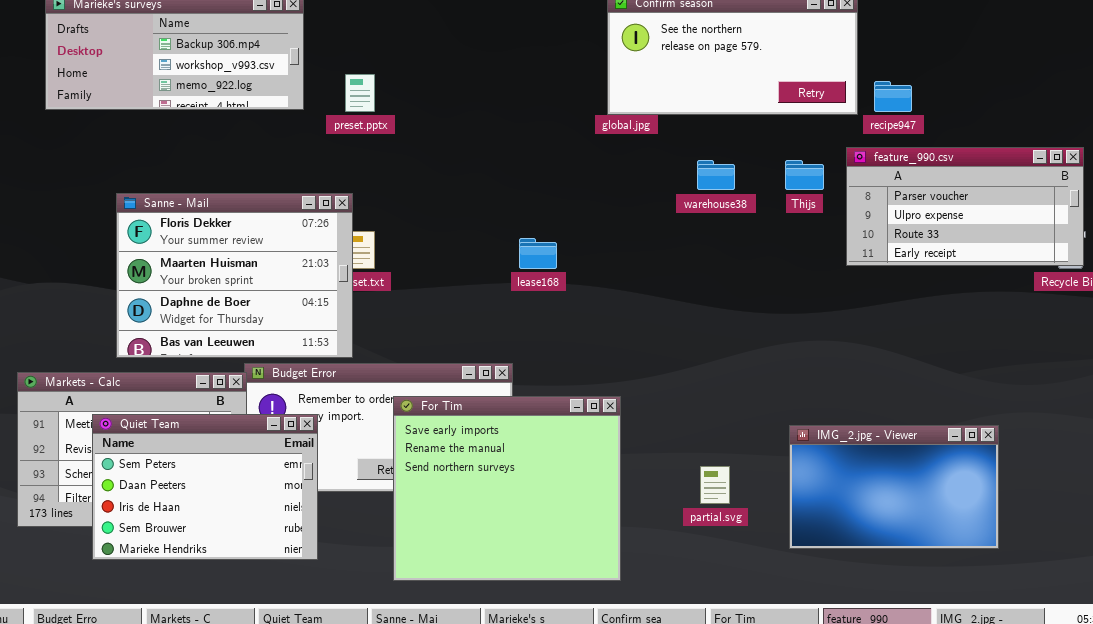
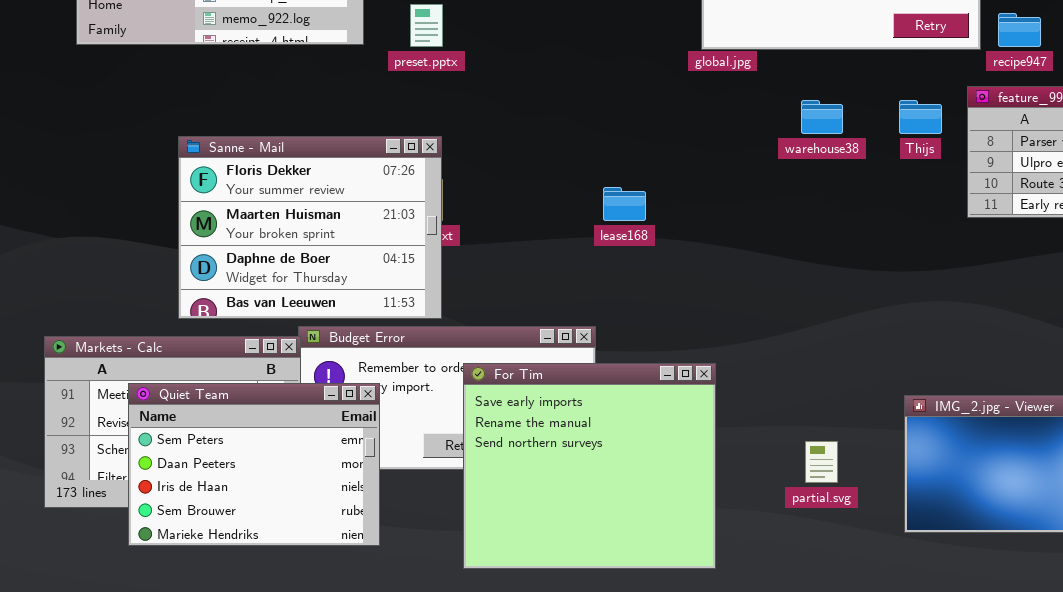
Sanne - Mail: [116,193,353,358] -> [178,136,442,319], moved

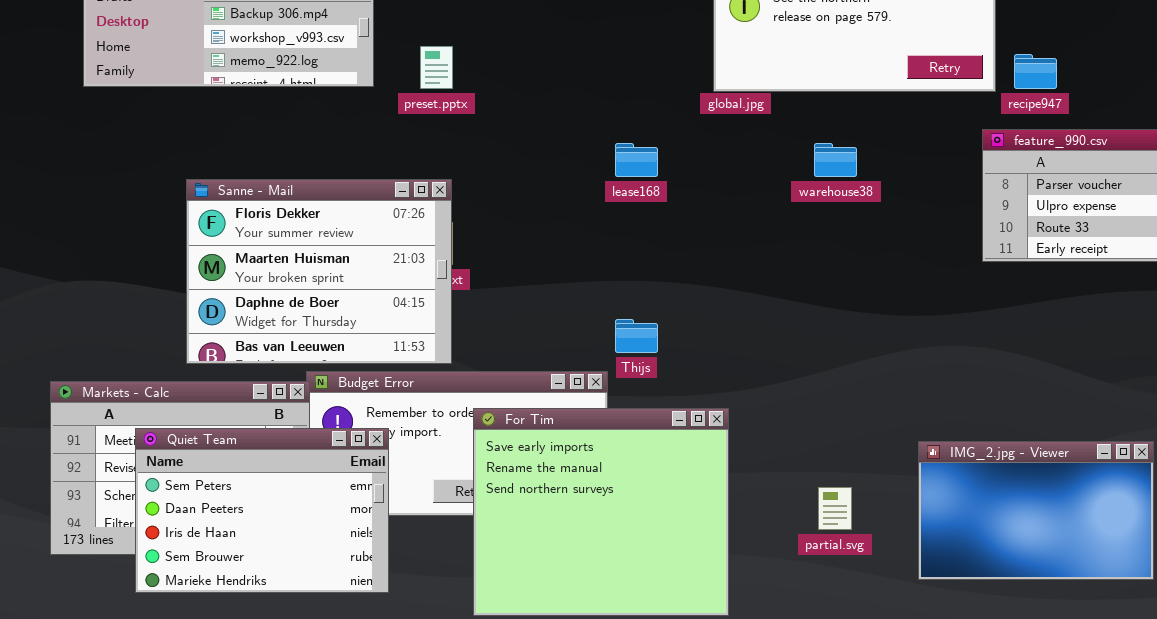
Thijs: [899,100,942,134] -> [615,319,658,353], moved
lease168: [603,187,646,221] -> [615,143,658,177], moved

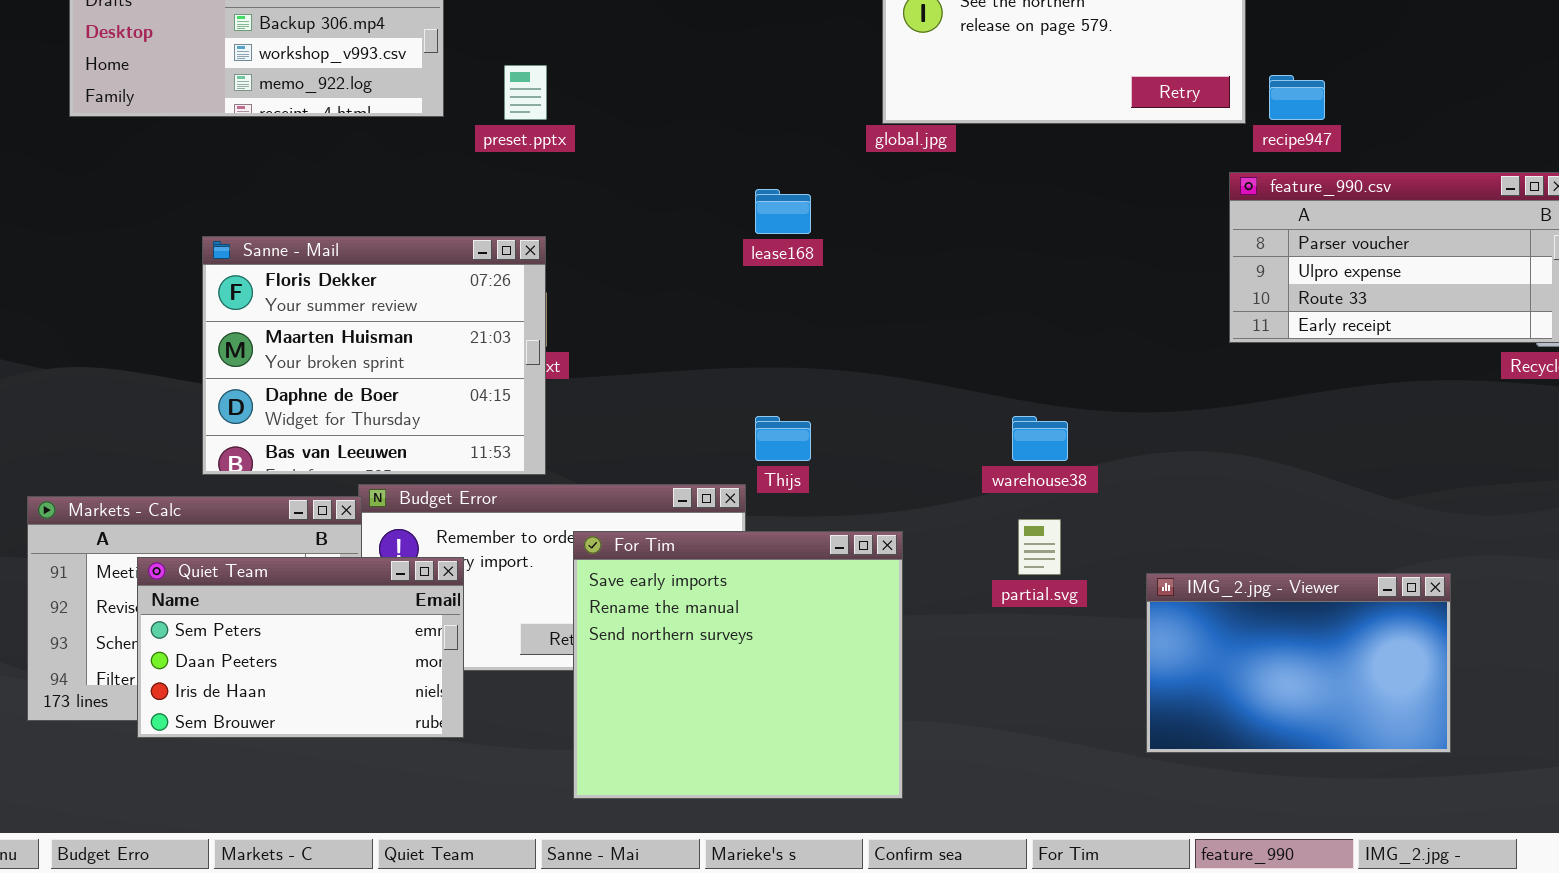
warehouse38: [814,143,857,177] -> [1012,416,1068,461], moved
Quiet Team: [135,428,389,593] -> [137,557,464,738], resized
partial.svg: [818,487,852,530] -> [1018,519,1061,575], moved

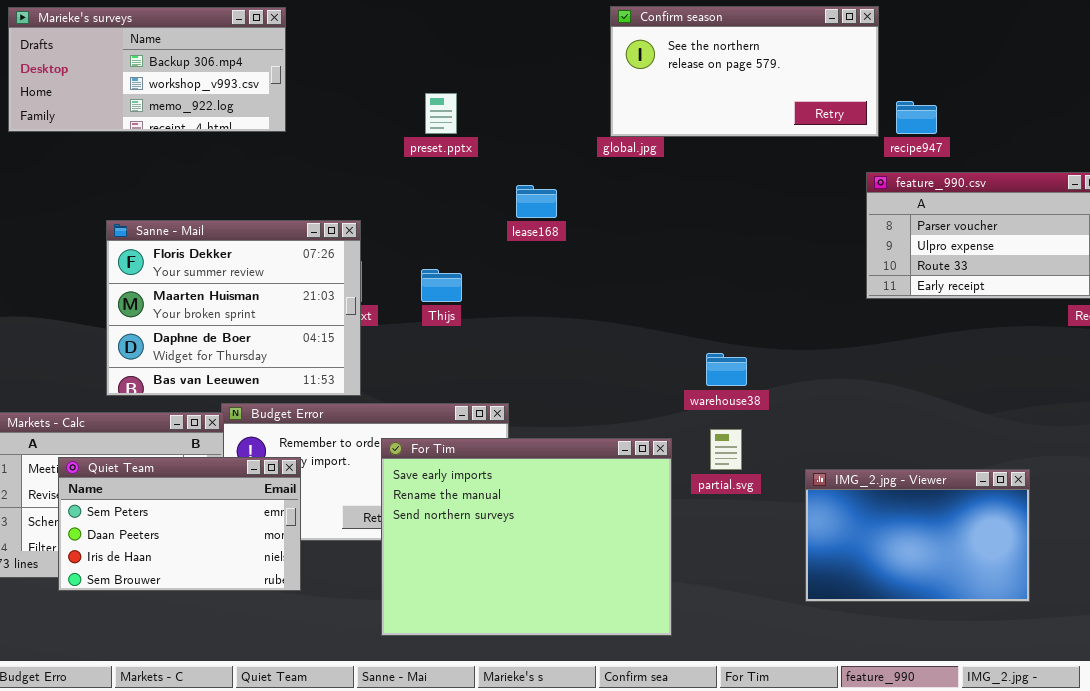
preset.pptx: [504,65,547,120] -> [425,93,457,134], moved
Thijs: [755,416,811,461] -> [421,269,462,302], moved
For Tim: [573,531,903,799] -> [381,438,672,636], resized

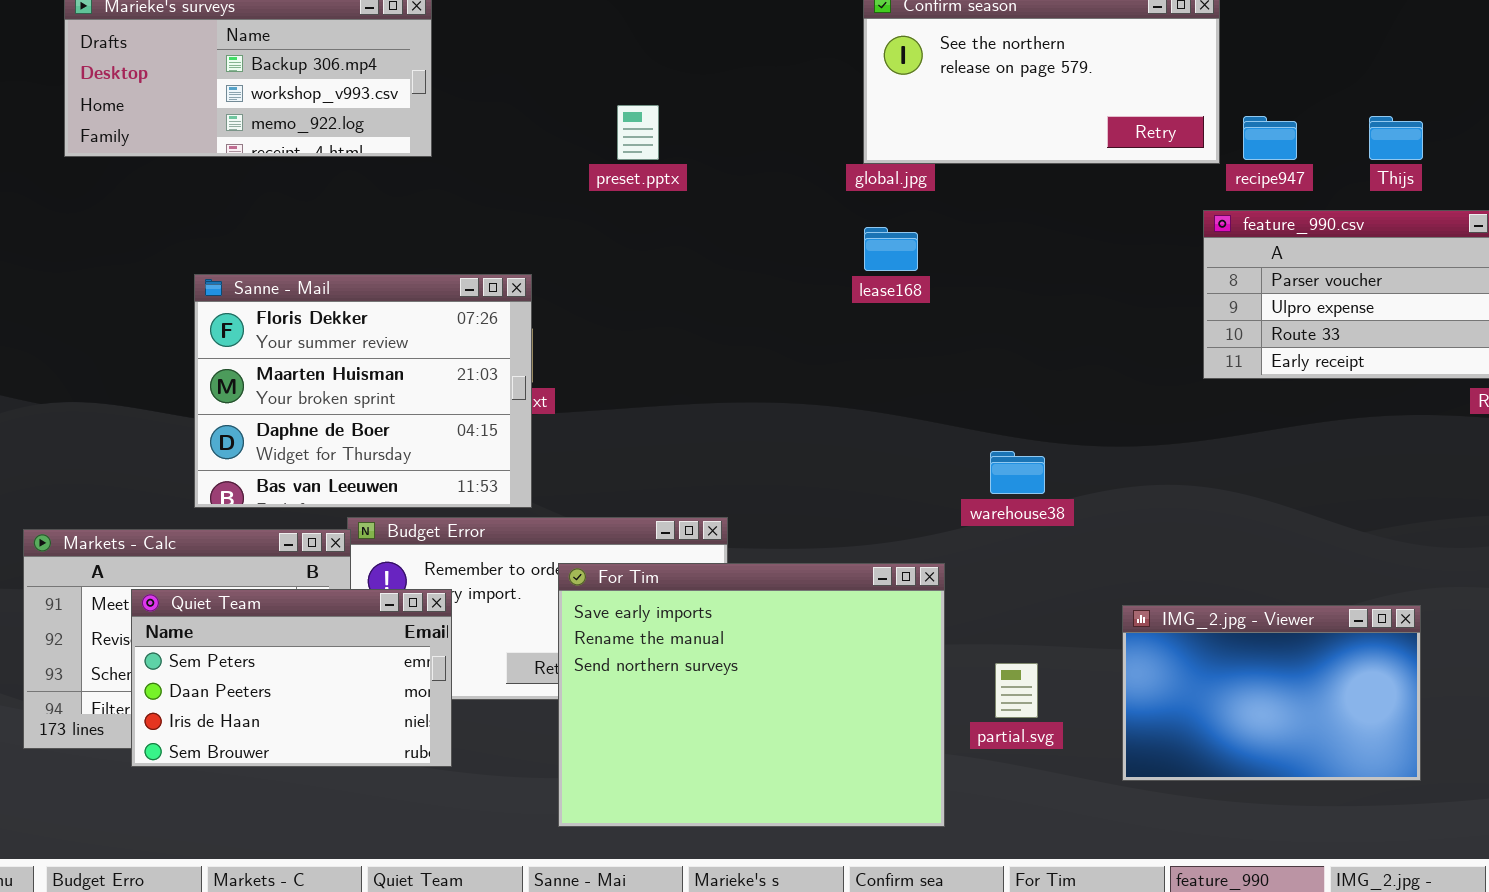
lease168: [516,185,557,218] -> [864,227,918,271], moved
Thijs: [421,269,462,302] -> [1369,116,1423,160], moved
partial.svg: [710,429,742,470] -> [995,663,1038,718], moved

